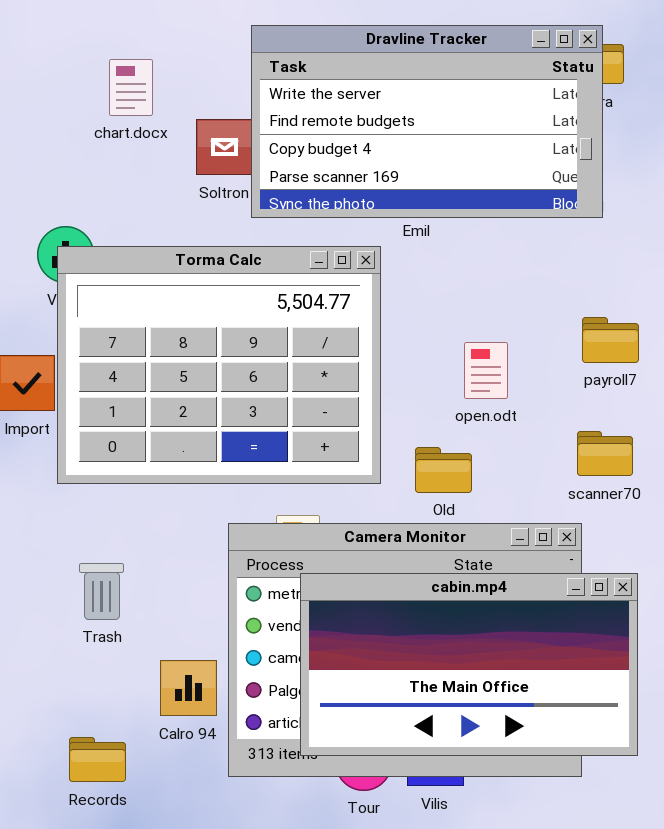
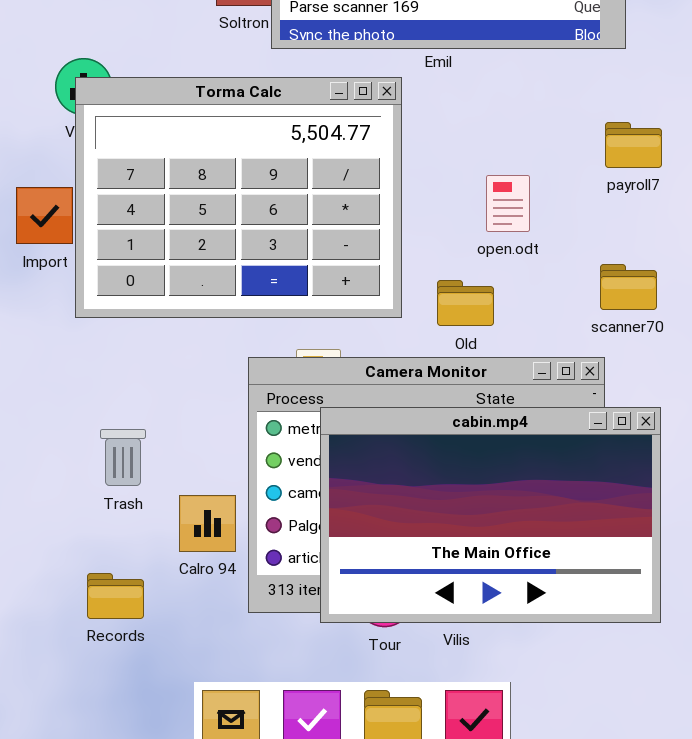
payroll7: [582,317,639,363] -> [605,122,662,168], moved
Trash: [79,563,124,620] -> [100,429,146,486], moved
cabin.mp4: [300,573,638,756] -> [320,407,661,623], resized

